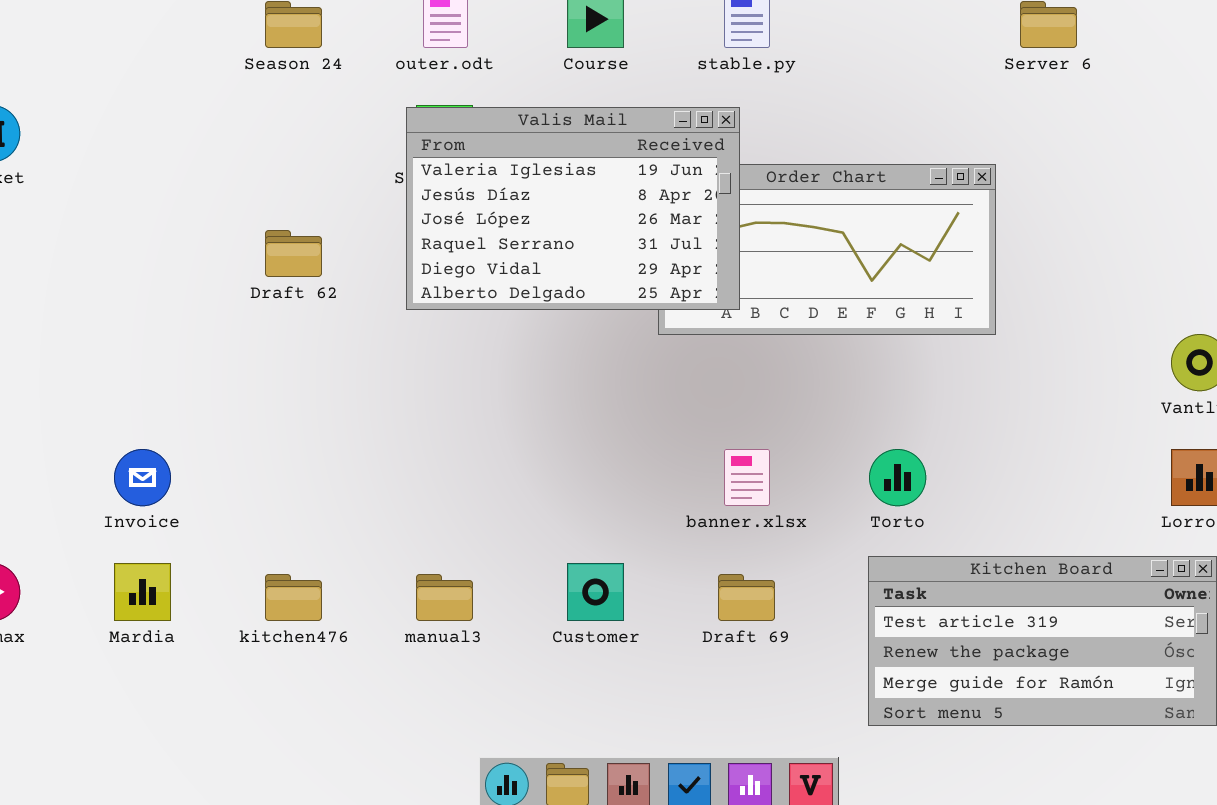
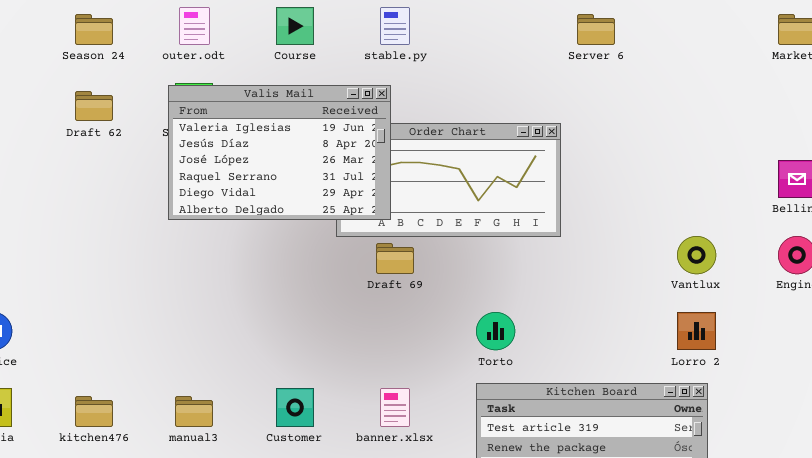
Draft 62: [265,230,322,277] -> [75,91,113,121], moved
banner.xlsx: [724,449,770,506] -> [380,388,410,427], moved
Draft 69: [718,574,775,621] -> [376,243,414,274], moved

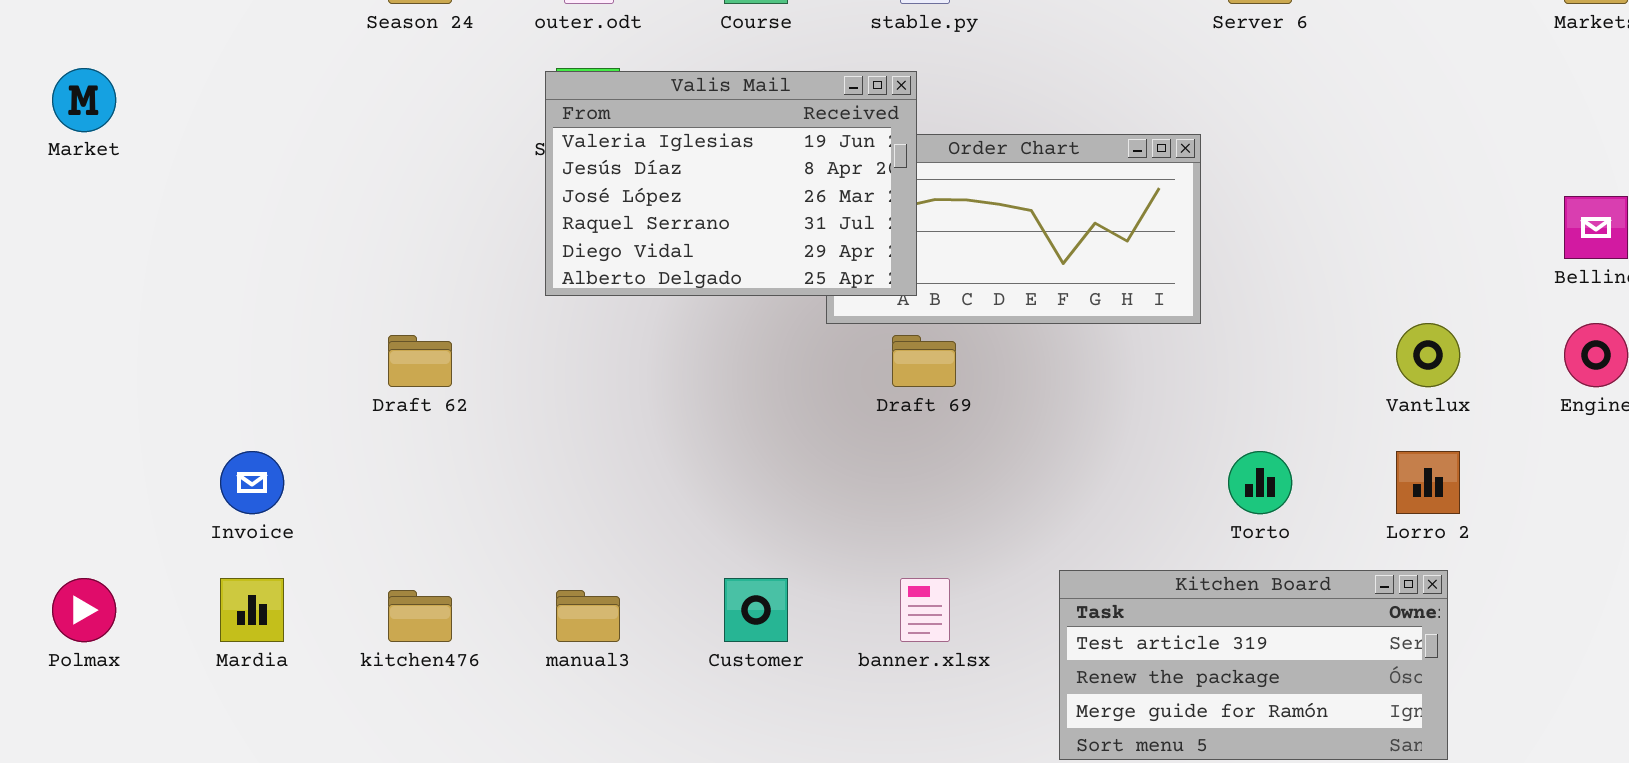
Draft 62: [75,91,113,121] -> [388,335,452,387], moved
Torto: [476,312,515,350] -> [1228,451,1292,514], moved

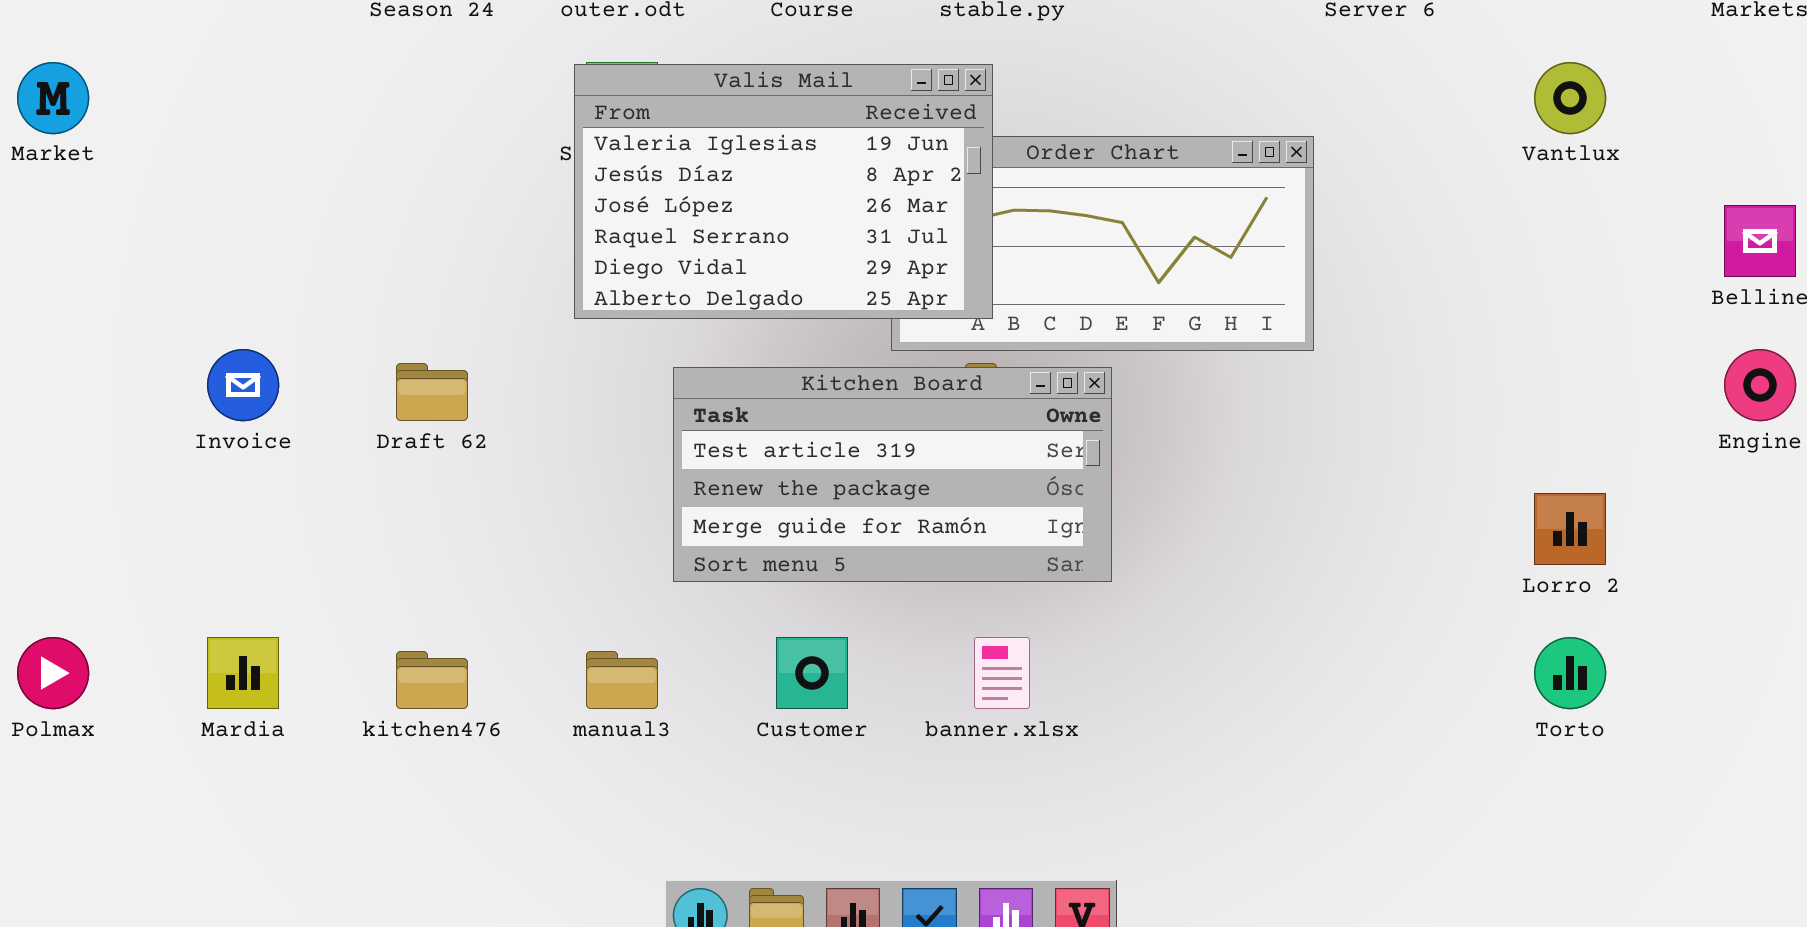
Vantlux: [1396,323,1460,387] -> [1534,62,1606,134], moved
Invoice: [220,451,284,514] -> [207,349,279,421], moved
Torto: [1228,451,1292,514] -> [1534,637,1606,709], moved
Kitchen Board: [1059,570,1448,760] -> [673,367,1112,582], moved

